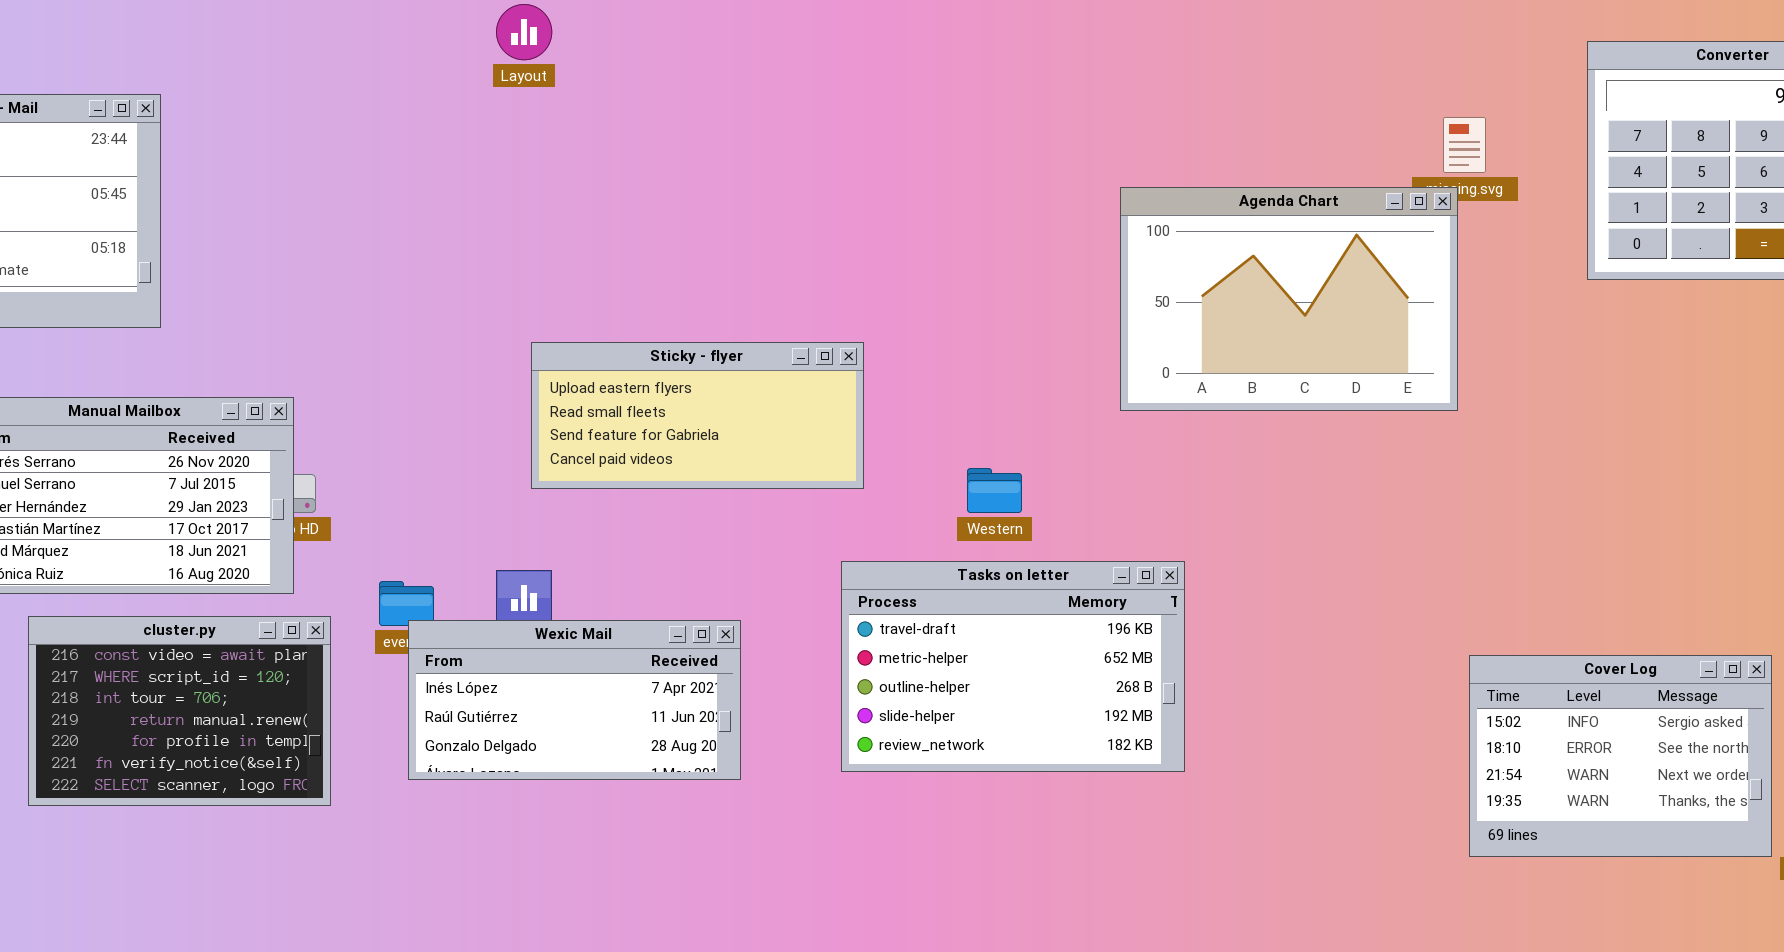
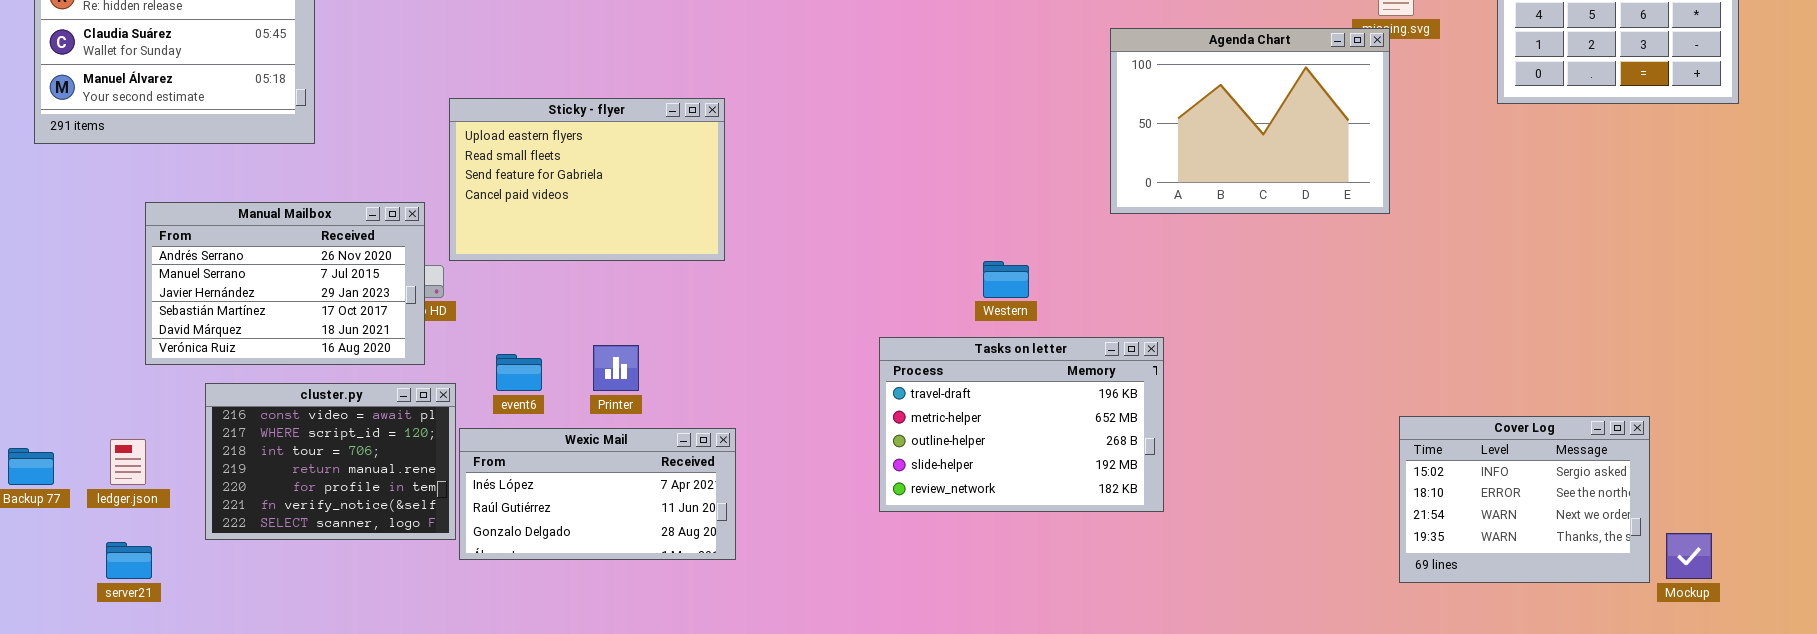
Sticky - flyer: [531,342,864,489] -> [449,98,725,261], moved, resized
Wexic Mail: [408,620,741,780] -> [459,428,736,560], moved

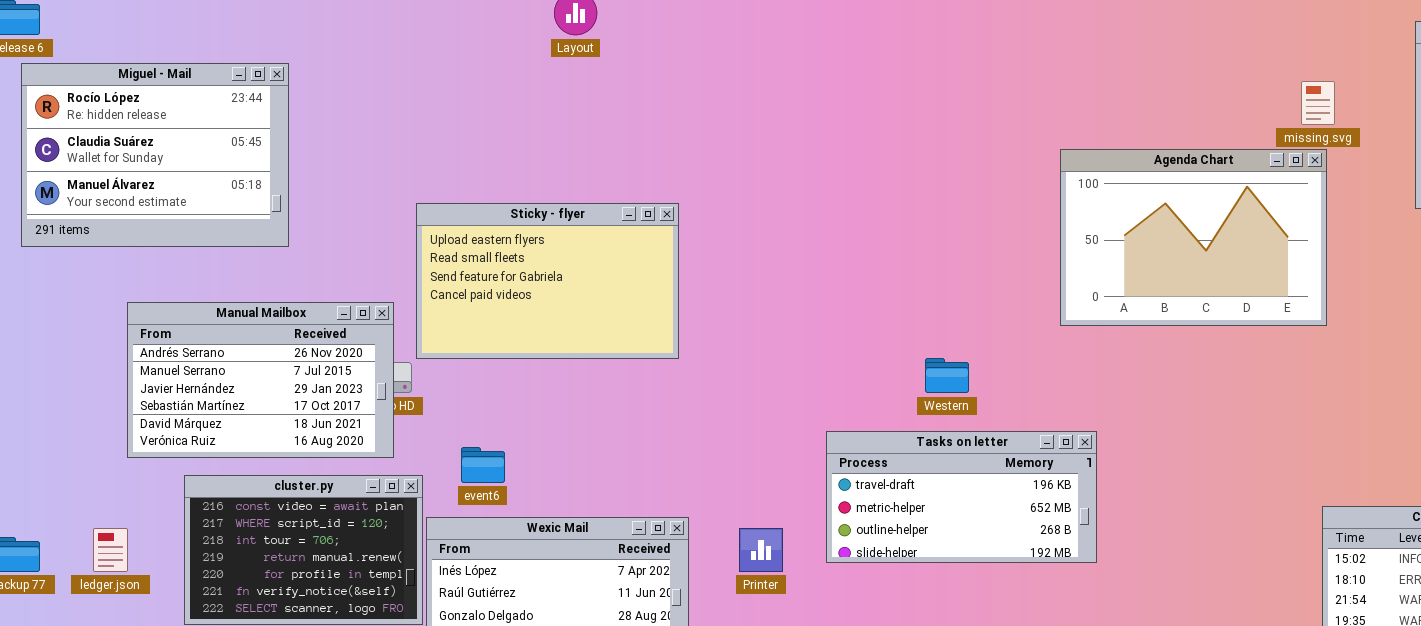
Agenda Chart: [1110,28,1390,214] -> [1060,149,1327,326], moved
Tasks on letter: [879,337,1164,512] -> [826,431,1097,563], resized
Printer: [593,345,639,391] -> [739,528,783,572], moved

